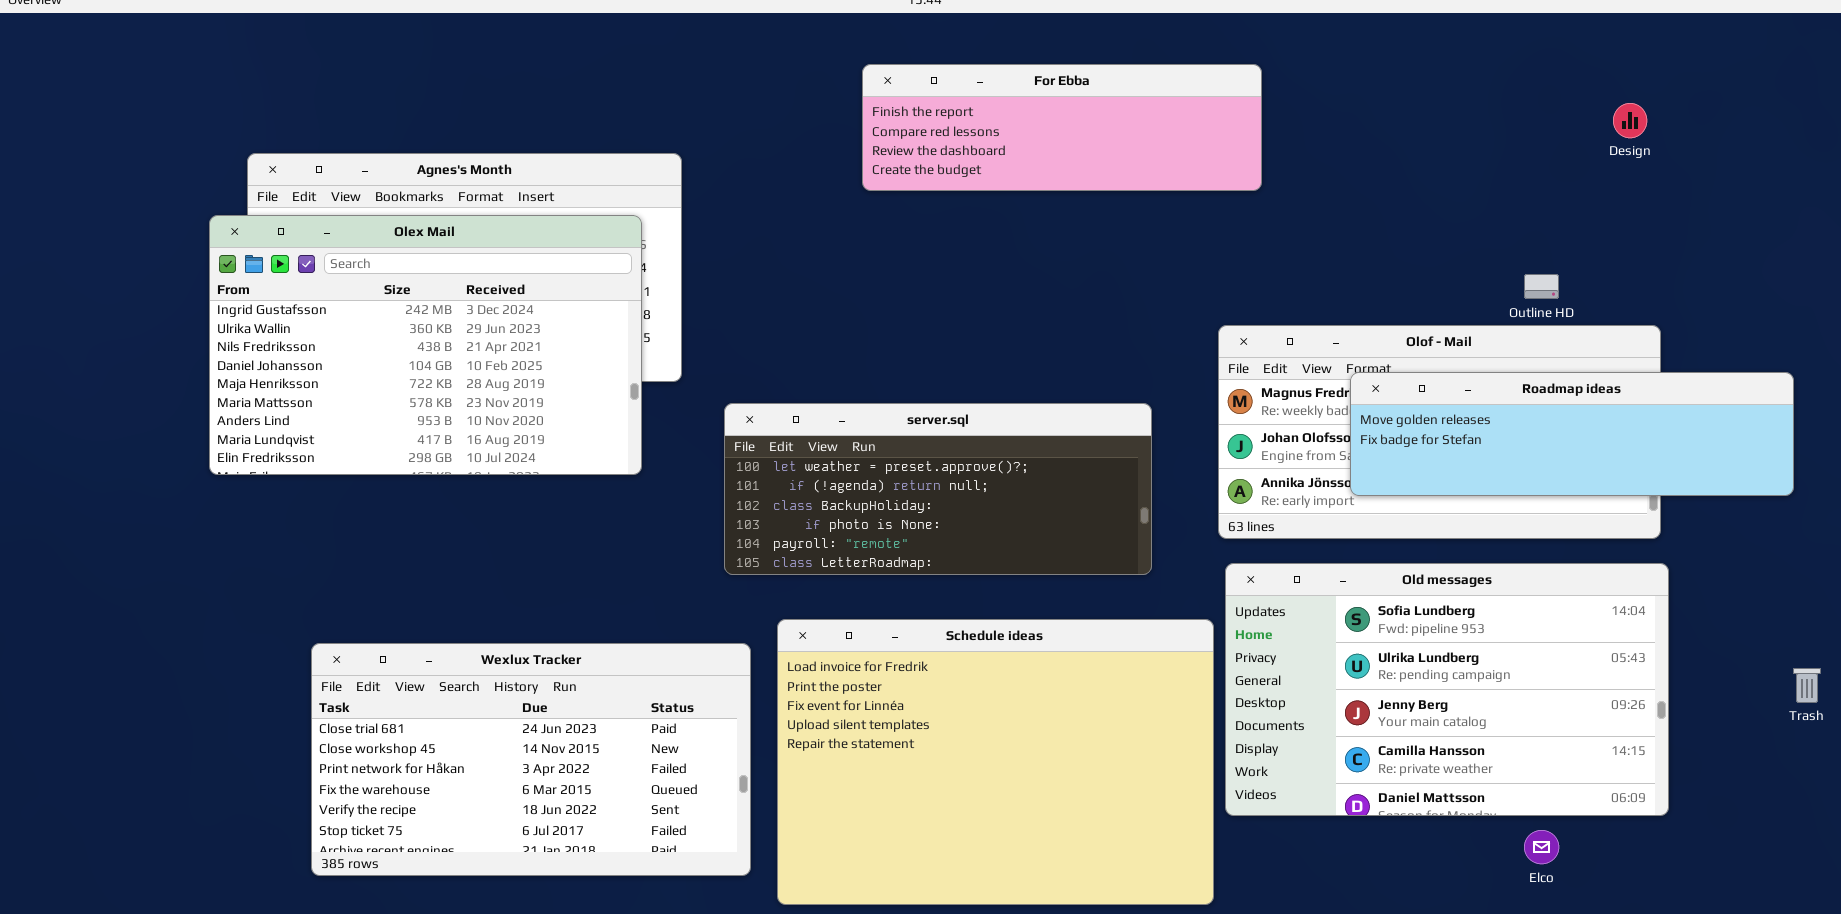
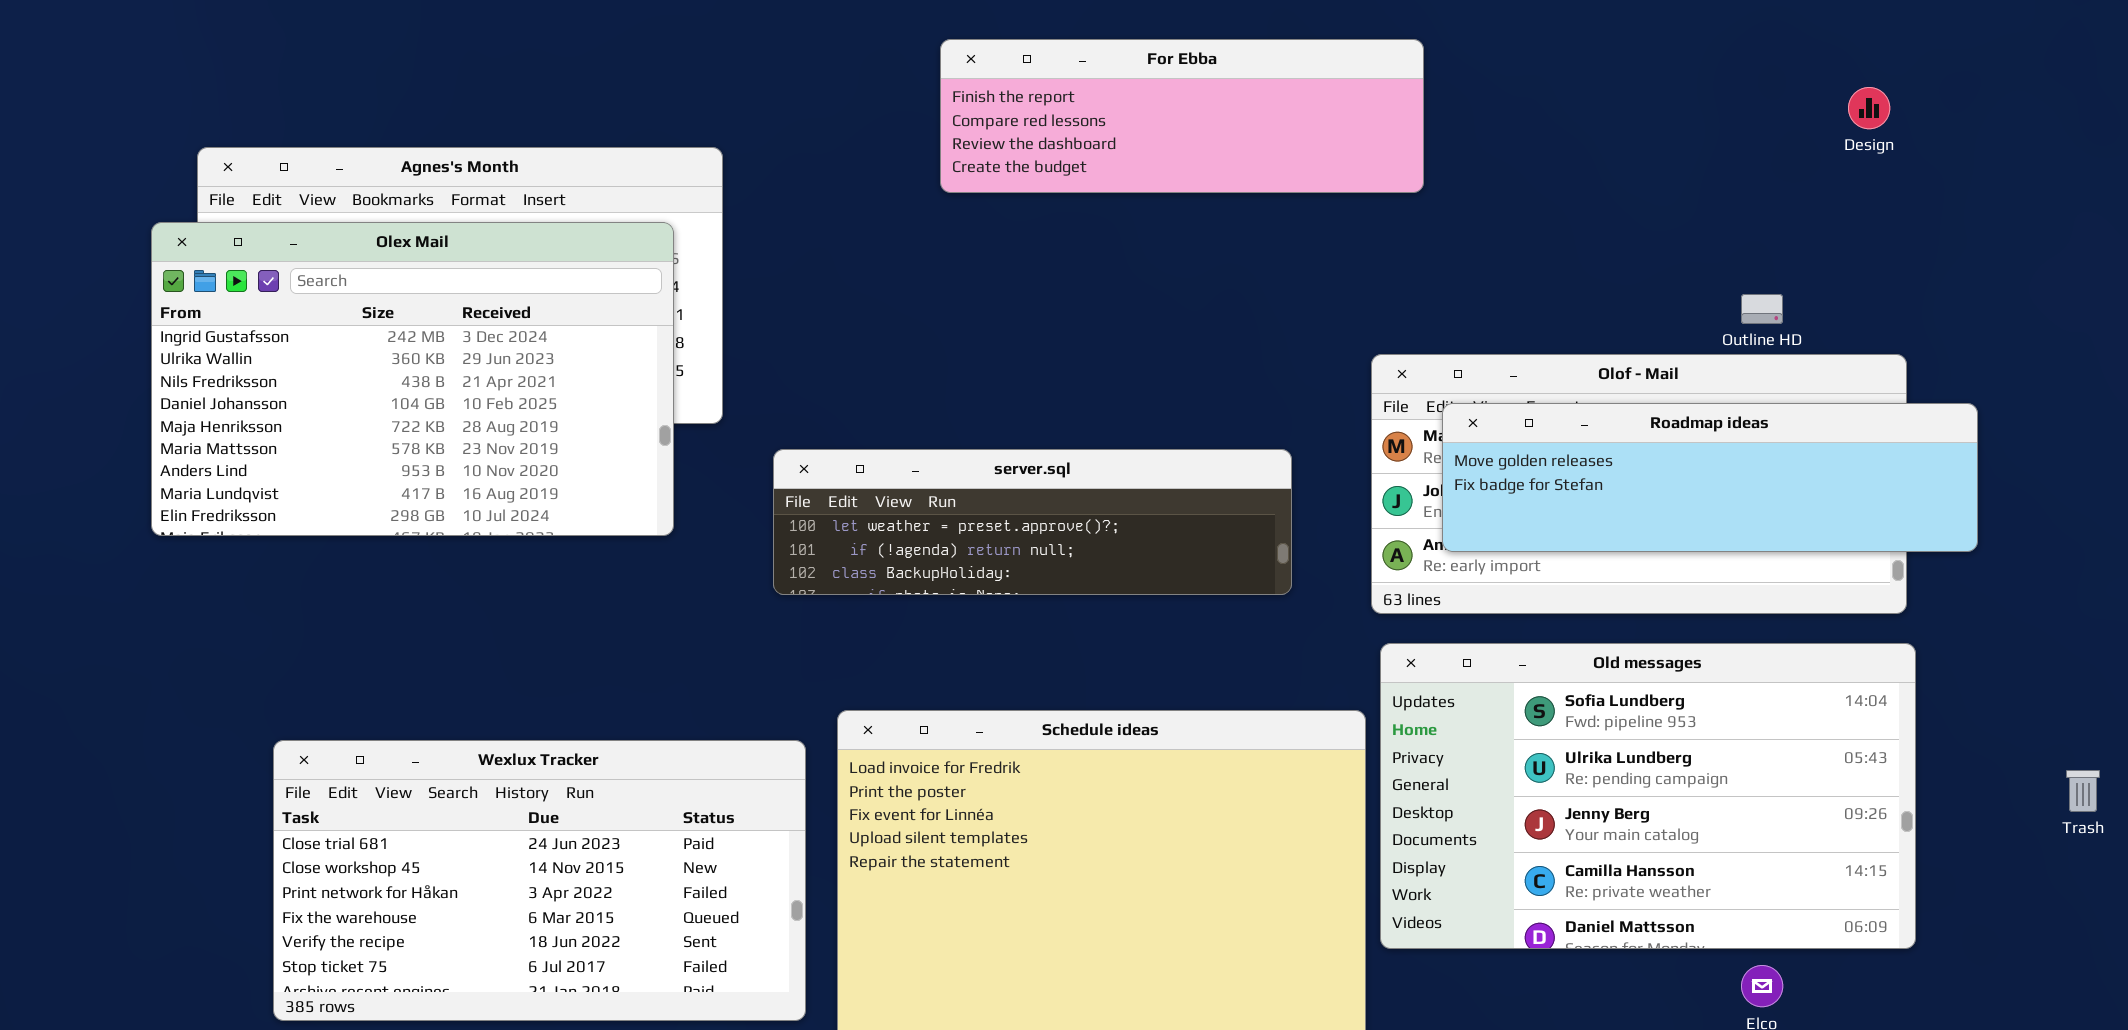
Roadmap ideas: [1350,372,1794,496] -> [1442,403,1978,552], moved
server.sql: [724,403,1152,575] -> [773,449,1292,595], resized

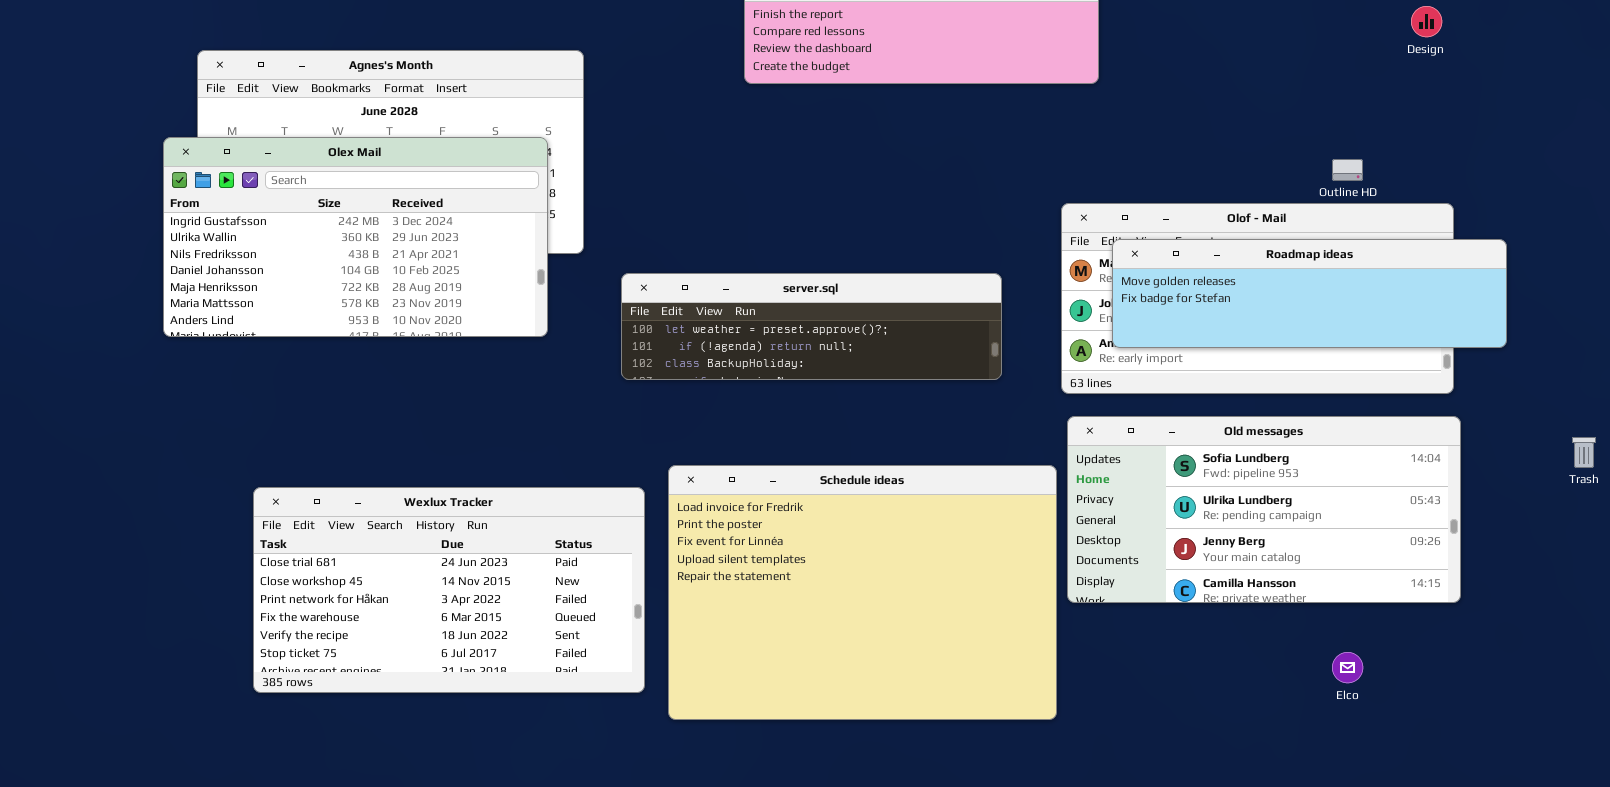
Olex Mail: [151,222,674,536] -> [163,137,548,337], resized
Old messages: [1380,643,1916,949] -> [1067,416,1461,603], resized
Trash: [2066,770,2100,812] -> [1572,437,1596,468], moved

